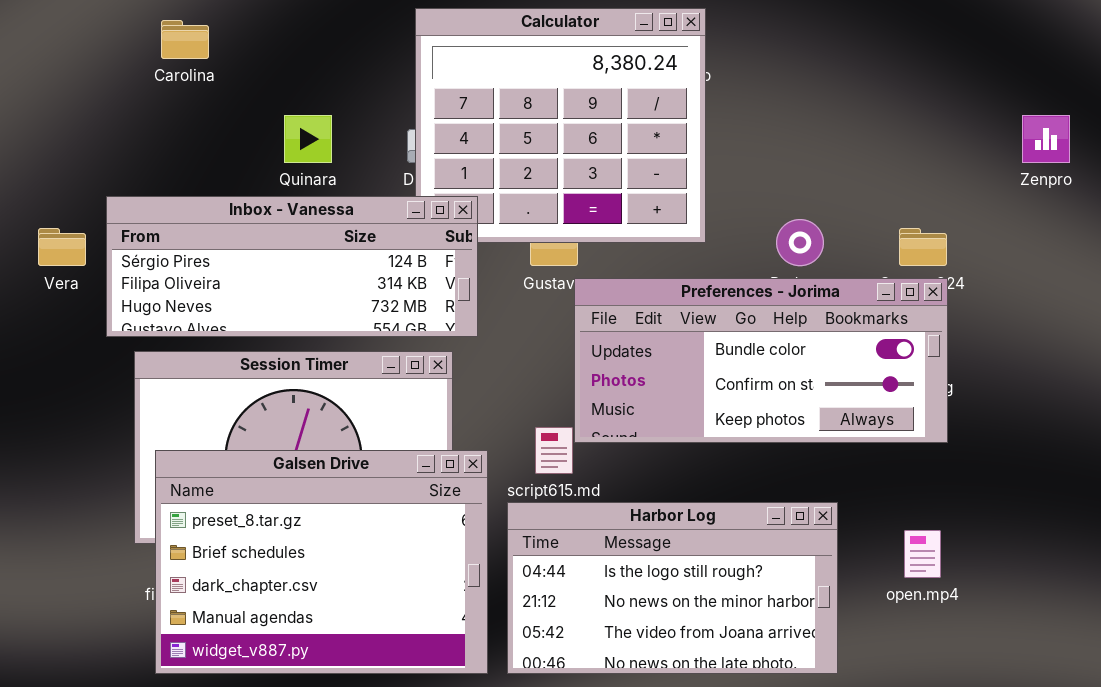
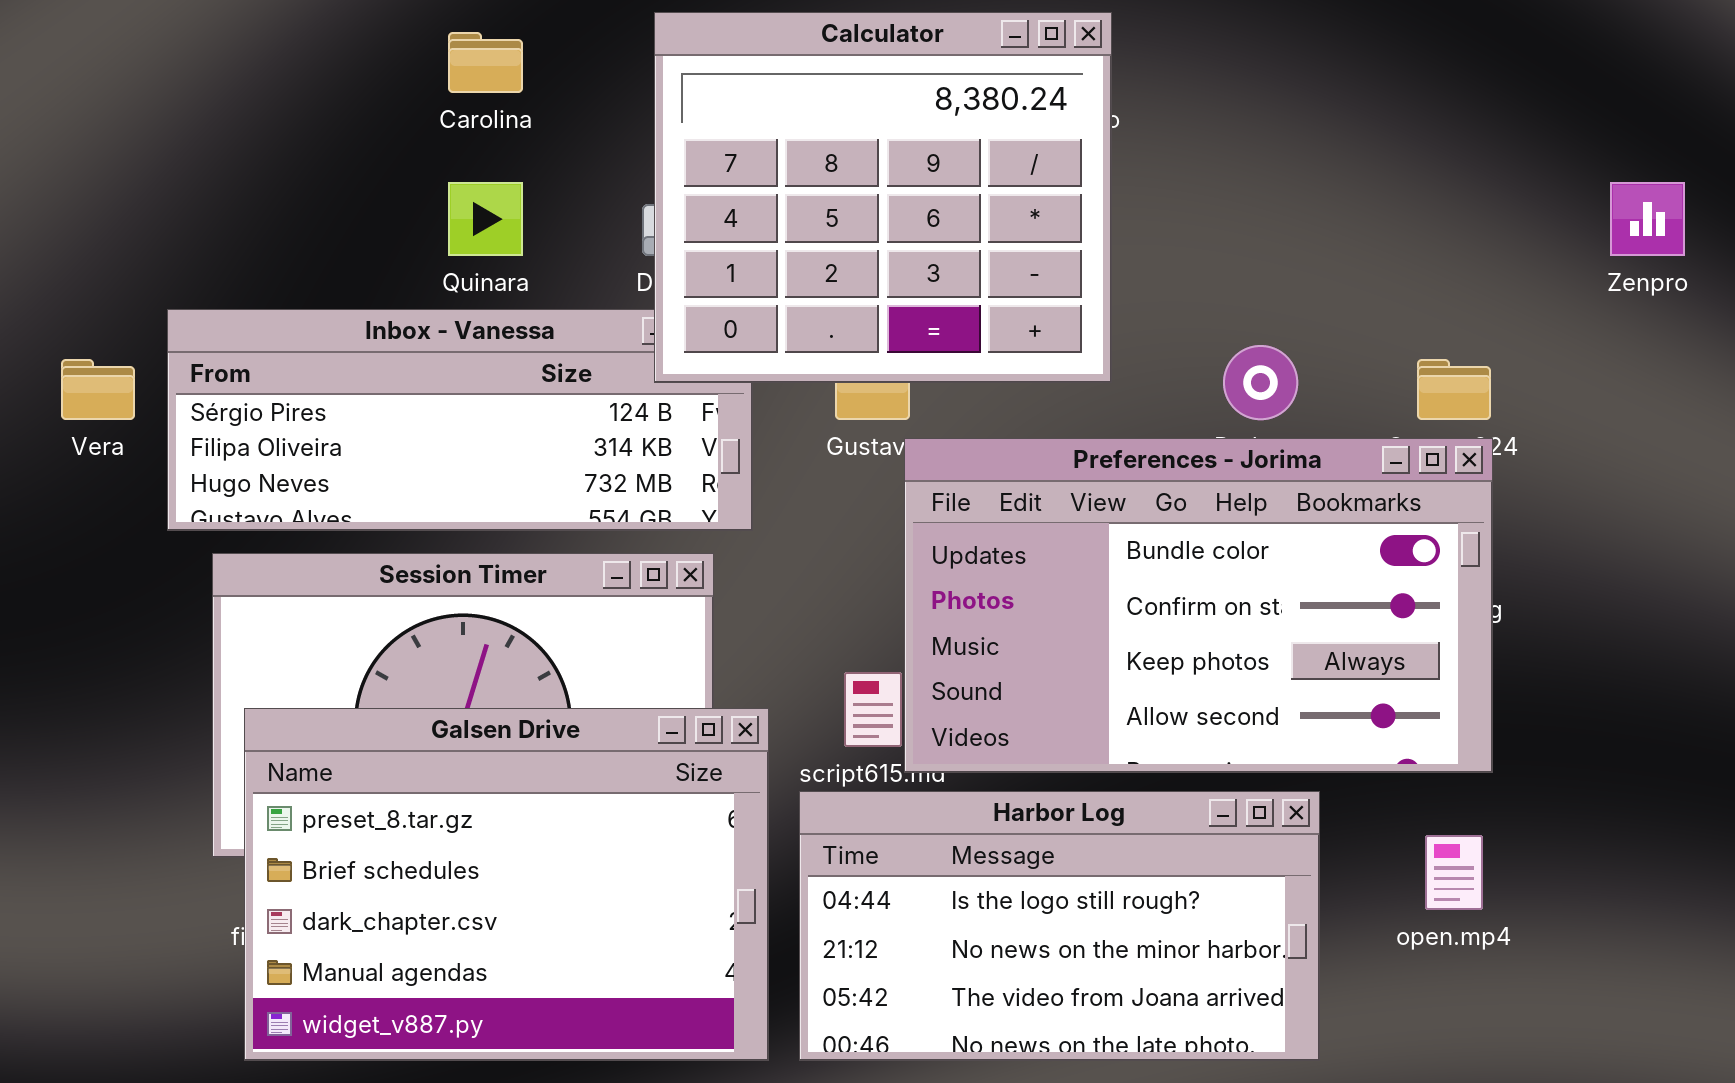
Calculator: [415,8,706,243] -> [654,12,1112,383], raised
Carolina: [161,20,209,59] -> [448,32,523,93], moved
Preferences - Jorima: [574,278,948,443] -> [904,438,1493,773], resized

